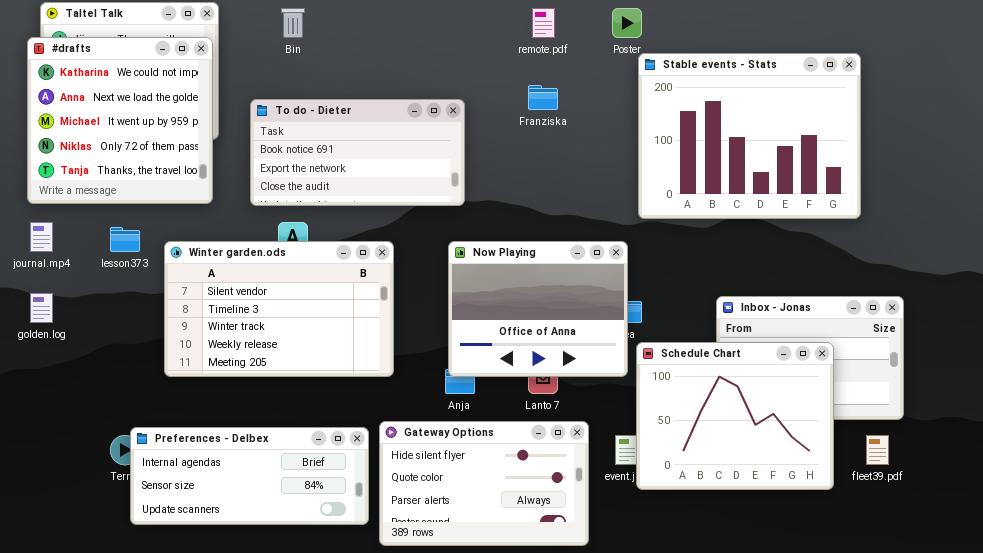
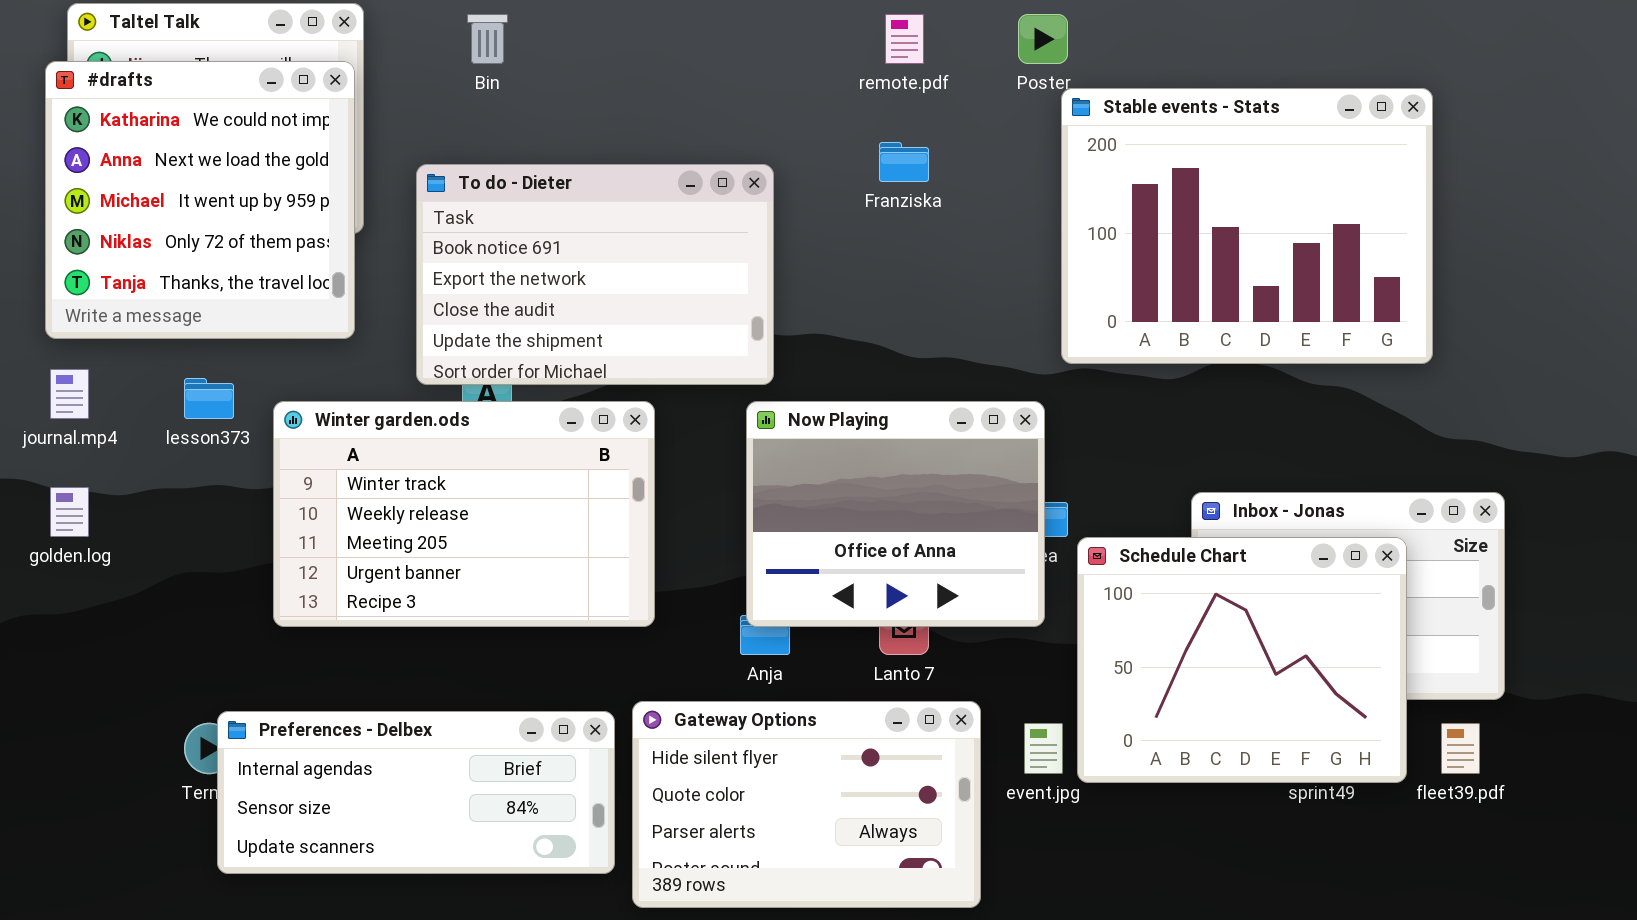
To do - Dieter: [250,99,465,206] -> [416,164,774,385], resized
Winter garden.ods: [164,241,394,377] -> [273,401,655,627], scrolled down 2 rows
Schedule Chart: [636,342,834,490] -> [1077,537,1407,783], moved

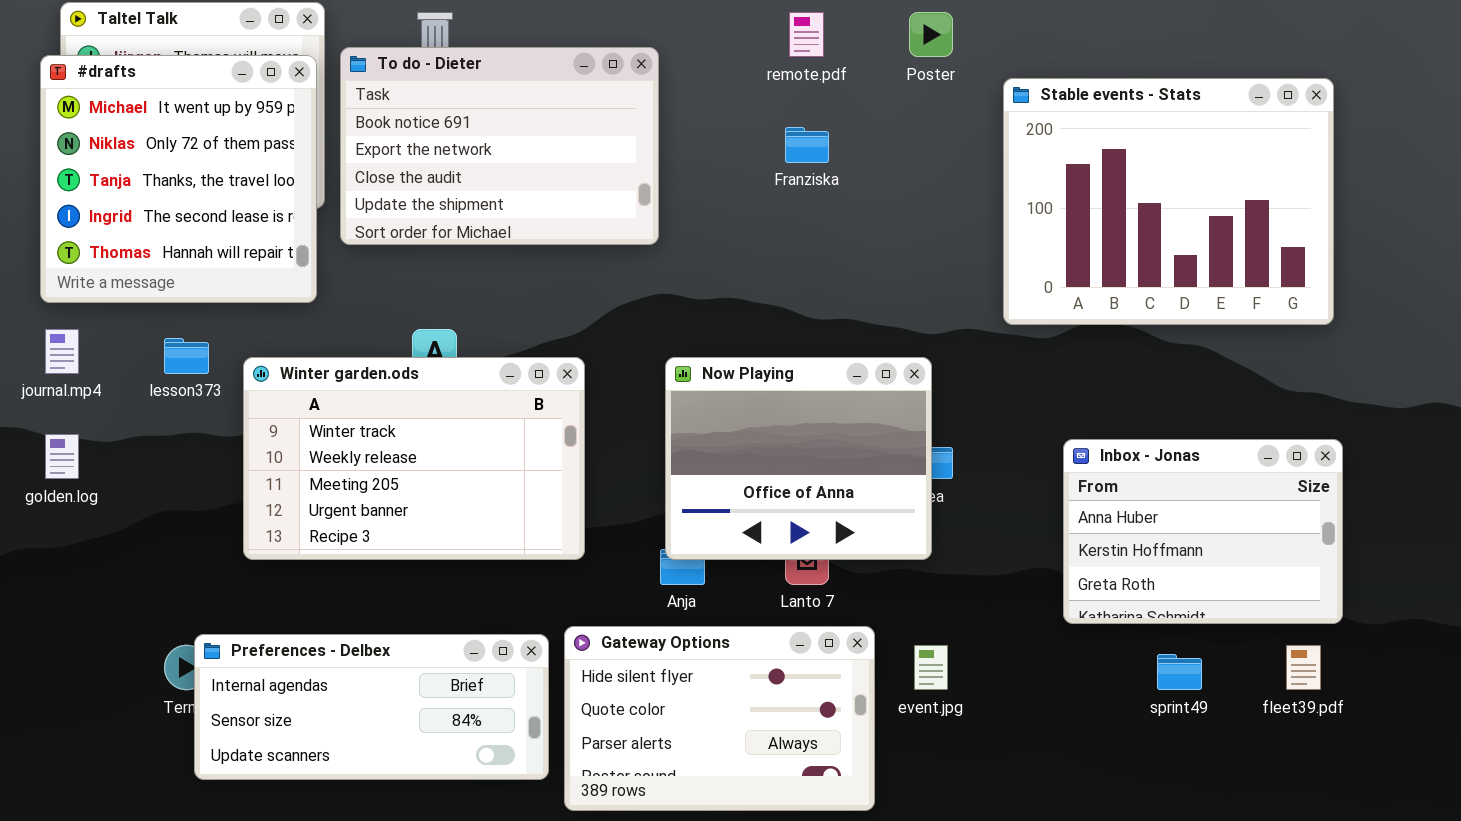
#drafts: [45,61,355,339] -> [40,55,317,303], scrolled down 2 rows
Stable events - Stats: [1061,88,1433,364] -> [1003,78,1334,325], moved
To do - Dieter: [416,164,774,385] -> [340,47,659,245], moved
Schedule Chart: [1077,537,1407,783] -> none, closed

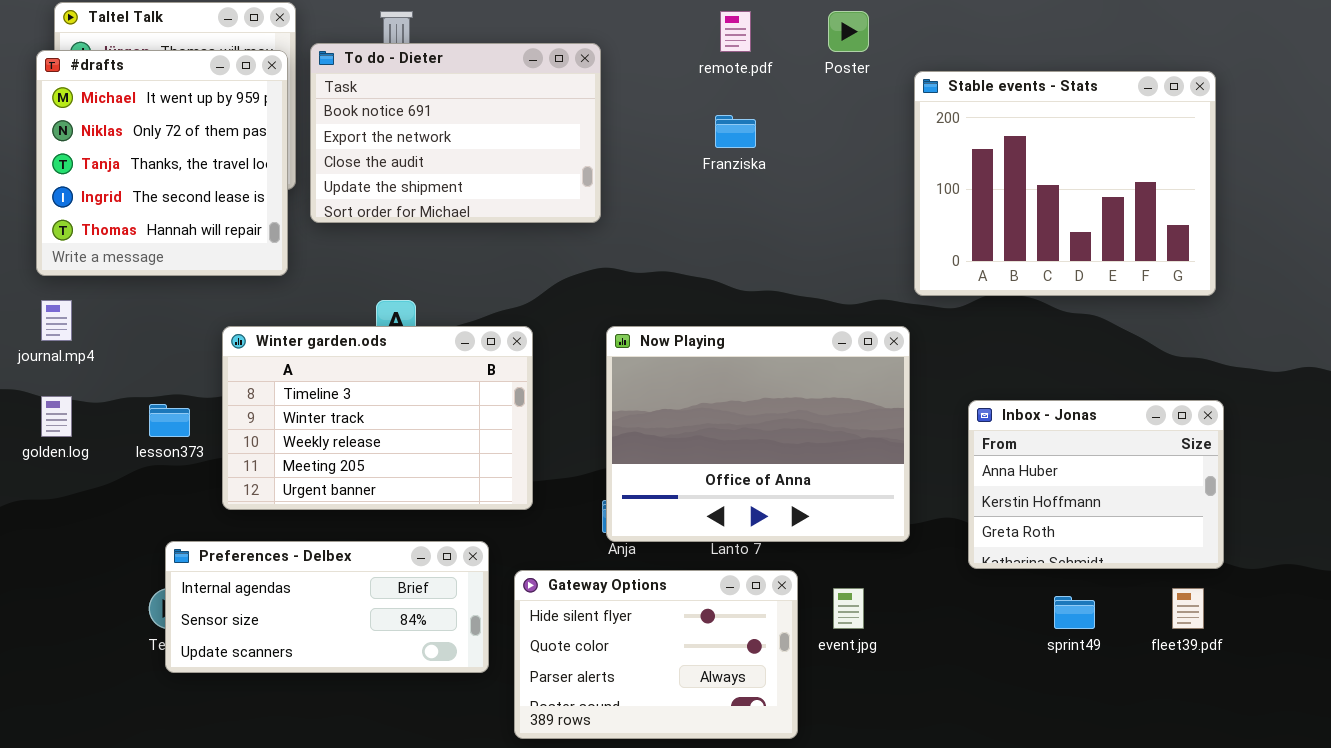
lesson373: [164,338,209,374] -> [149,404,190,437], moved
Winter garden.ods: [243,357,585,560] -> [222,326,533,510], scrolled up 1 row
Now Playing: [665,357,932,560] -> [606,326,910,542], resized
Preferences - Delbex: [194,634,549,780] -> [165,541,489,673], moved

